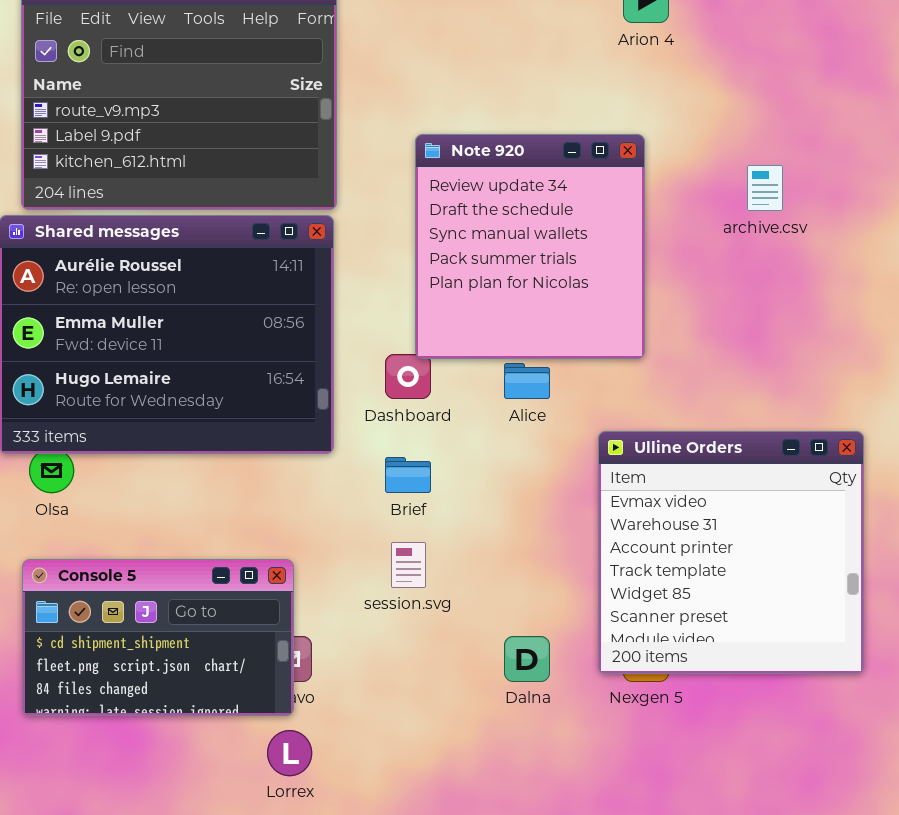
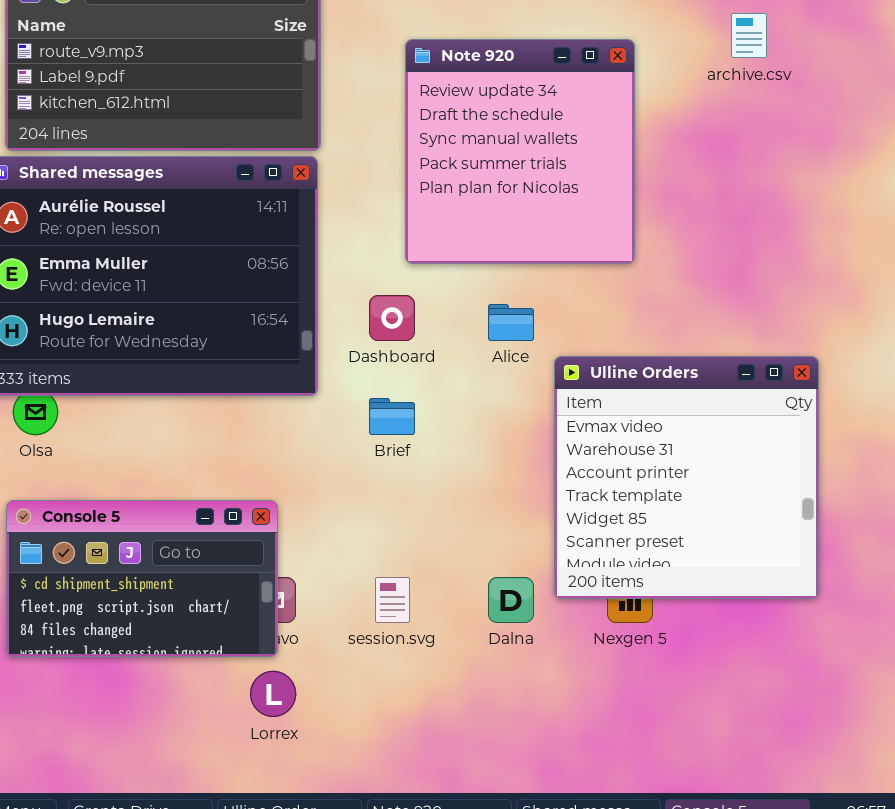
Note 920: [415,134,645,359] -> [405,39,635,264], moved
archive.csv: [747,165,783,211] -> [731,13,767,58], moved
Ulline Orders: [598,431,864,674] -> [554,356,819,599], moved
session.svg: [391,542,426,588] -> [375,577,410,623], moved

